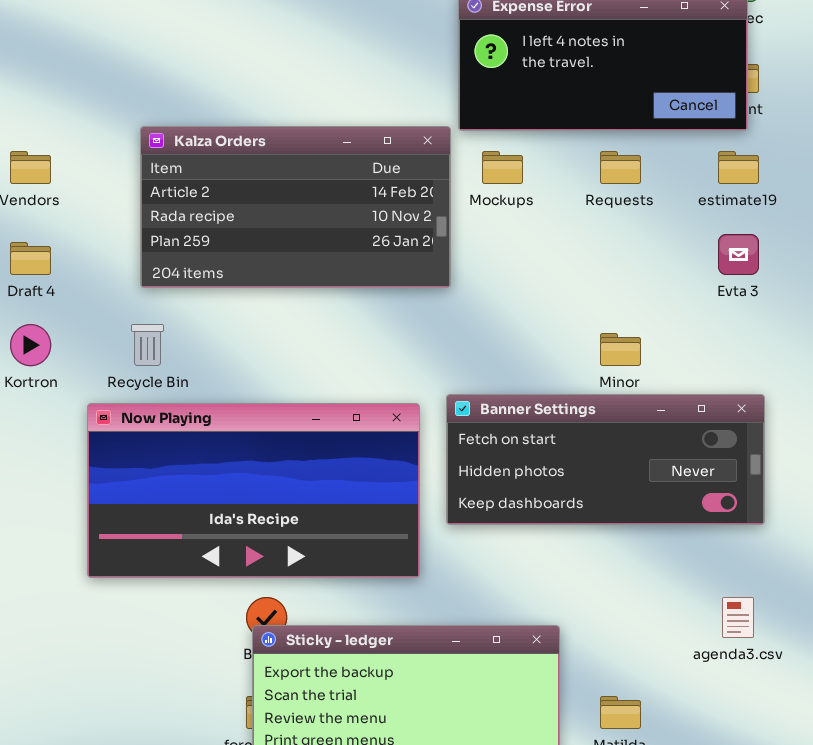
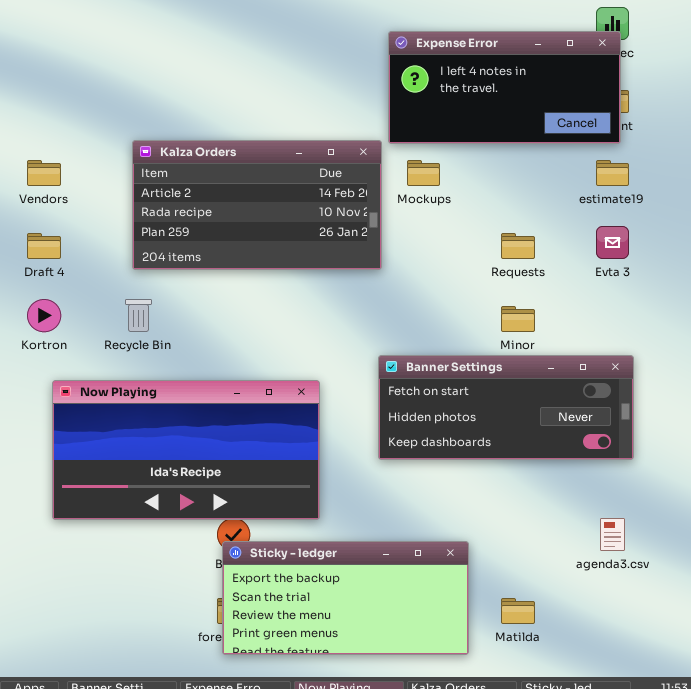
Requests: [600,151,641,184] -> [501,233,535,259], moved
Now Playing: [87,403,420,578] -> [52,380,320,520], moved

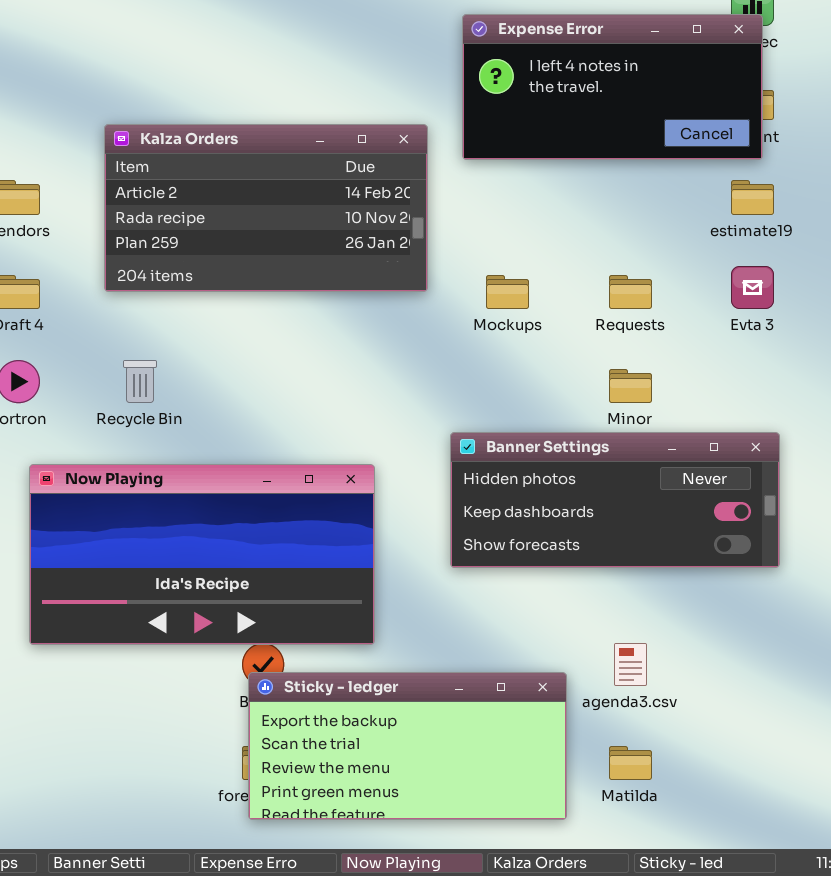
Kalza Orders: [132,140,382,270] -> [104,124,428,292], moved
Mockups: [407,160,440,186] -> [486,275,529,309], moved
Banner Settings: [378,355,634,460] -> [450,432,780,568], scrolled down 1 row
agenda3.csv: [600,518,625,551] -> [614,643,647,686], moved

